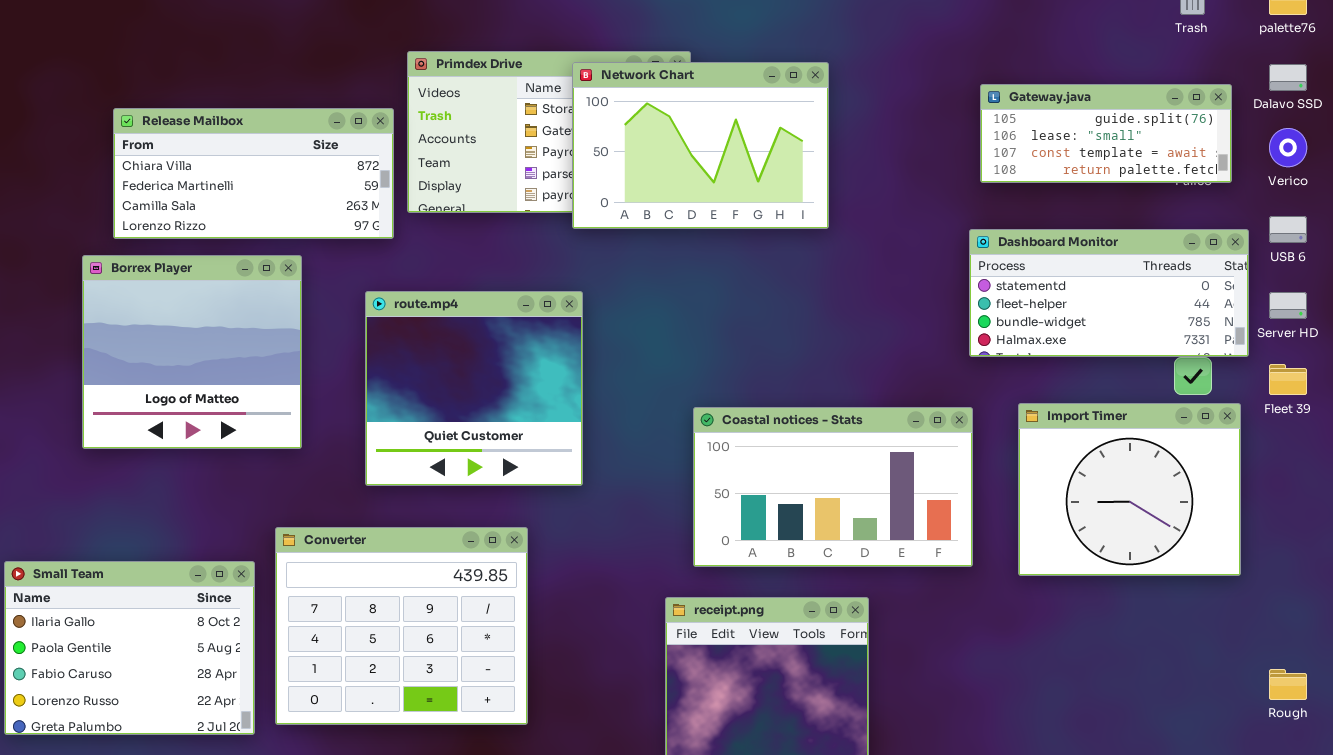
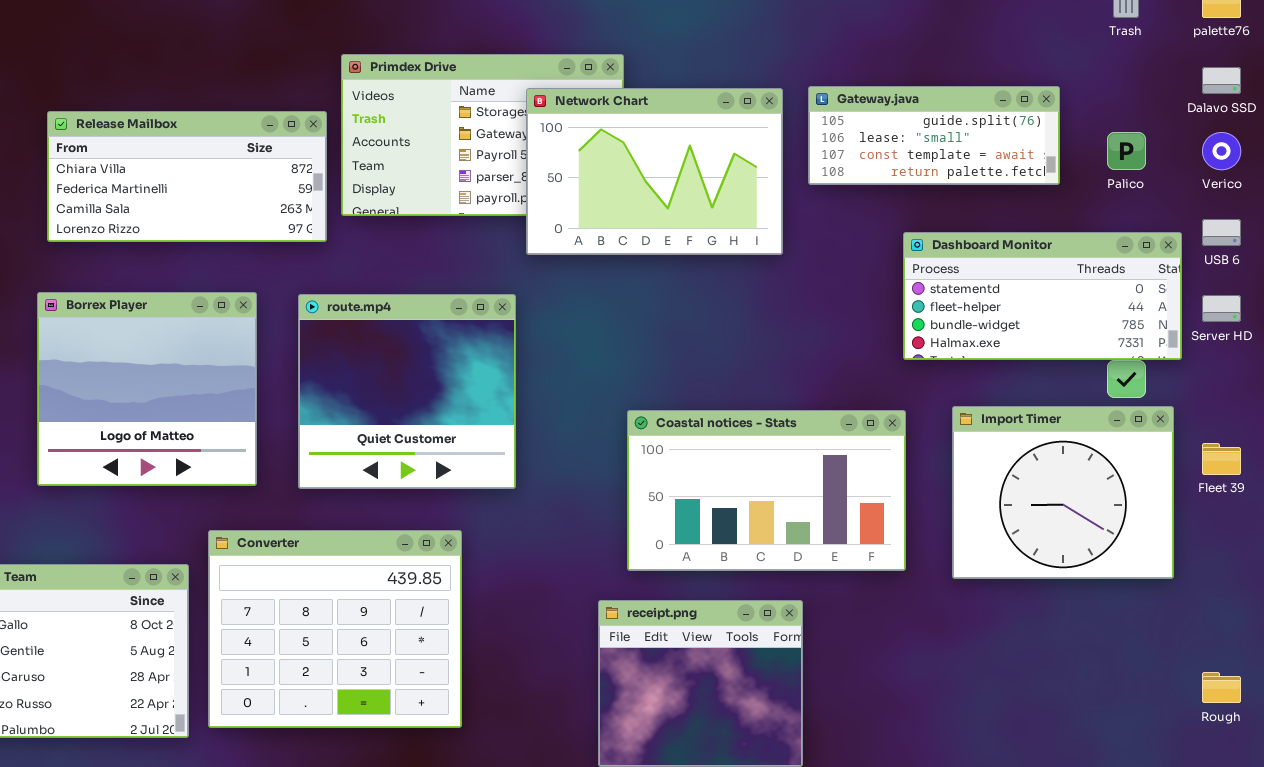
Network Chart: [572,62,829,229] -> [526,88,783,255], moved
Gateway.java: [980,84,1232,183] -> [808,86,1060,185], moved
Borrex Player: [82,255,302,449] -> [37,292,257,486], moved
Fleet 39: [1269,364,1307,395] -> [1202,443,1241,475], moved

